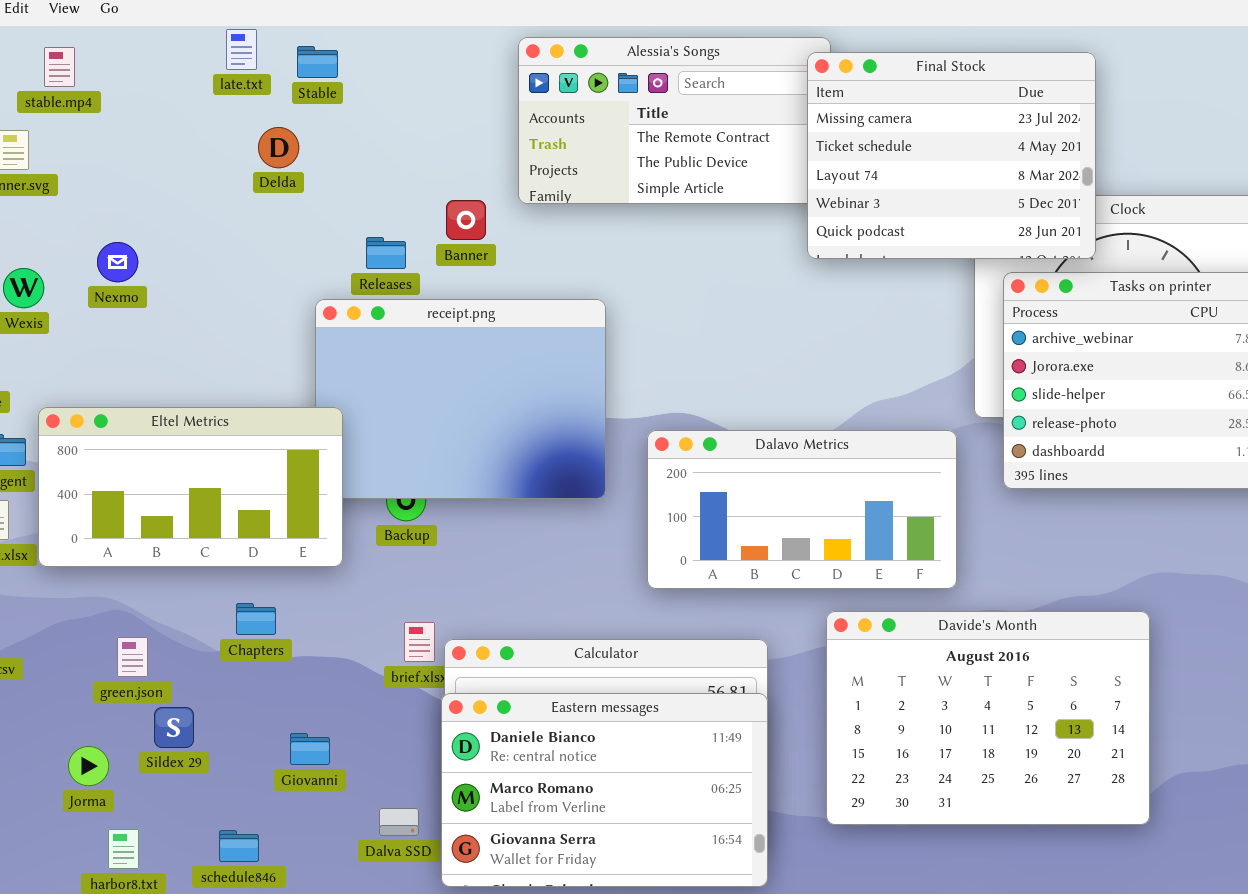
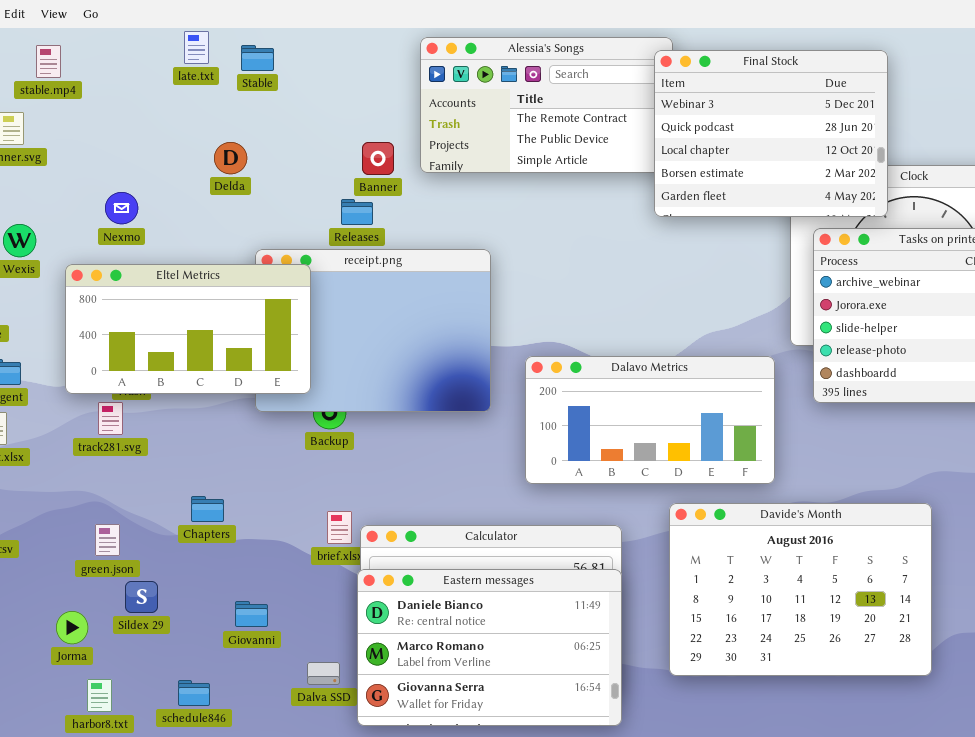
Final Stock: [807,52,1096,259] -> [654,50,888,217], scrolled down 3 rows
Delda: [258,127,299,168] -> [214,142,247,174], moved
Banner: [446,200,486,240] -> [362,142,394,175], moved
Releases: [366,237,406,269] -> [341,199,373,225], moved
Nexmo: [97,242,138,282] -> [105,192,138,224], moved
Eltel Metrics: [38,407,343,567] -> [65,264,311,394], moved

